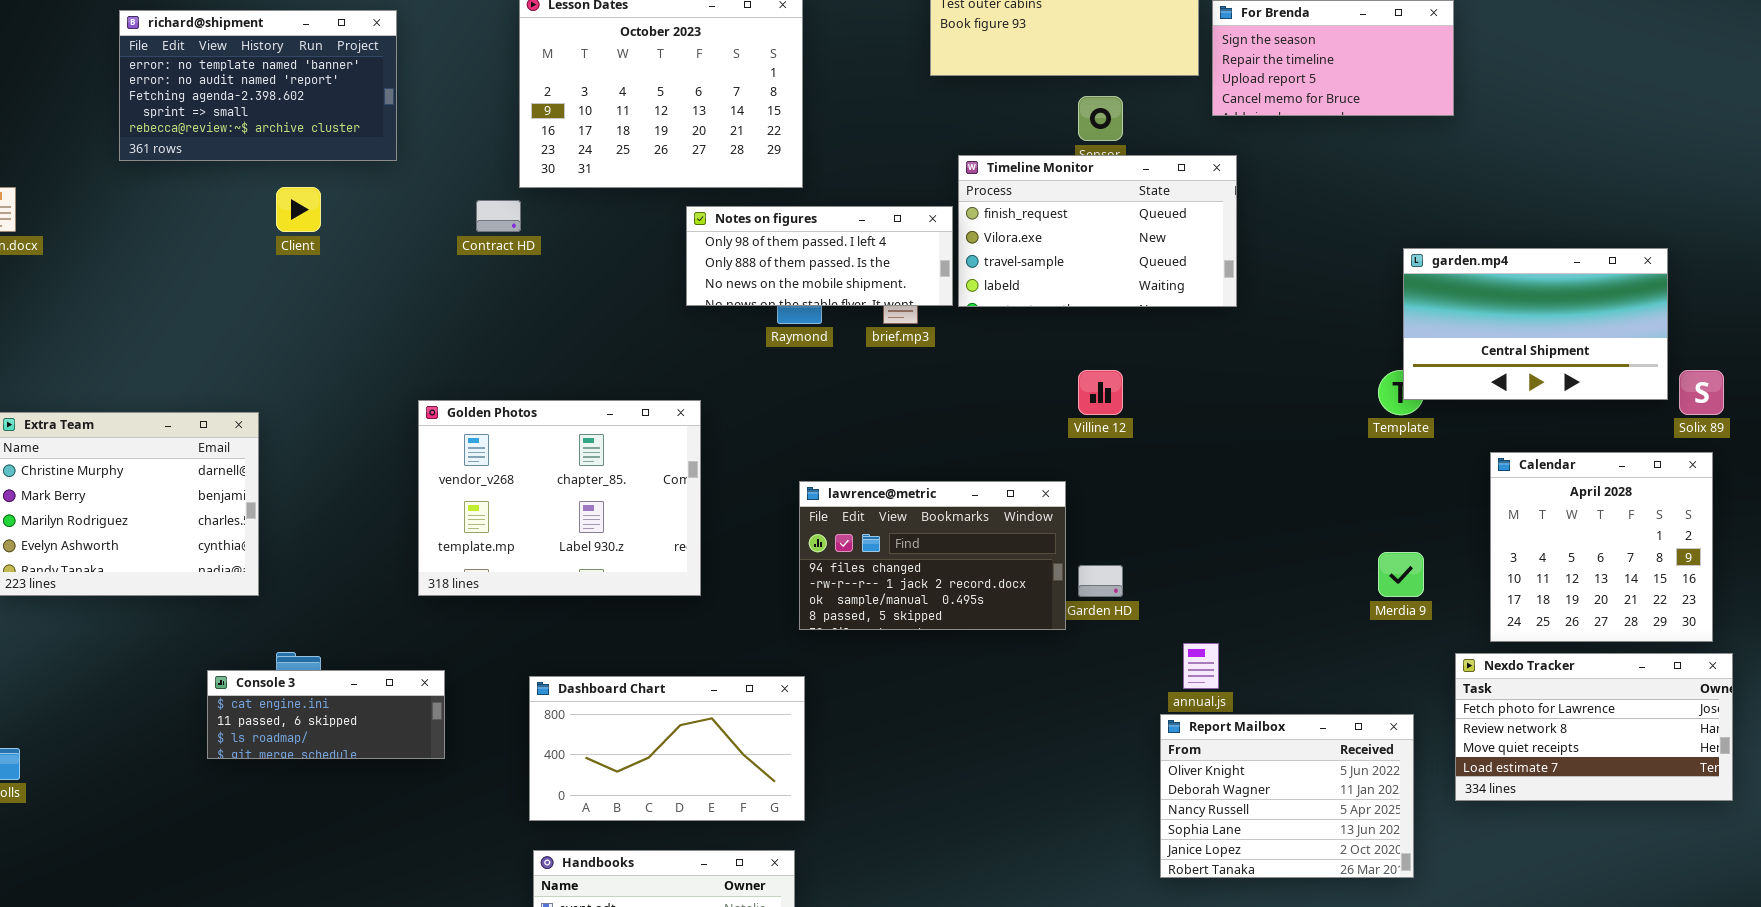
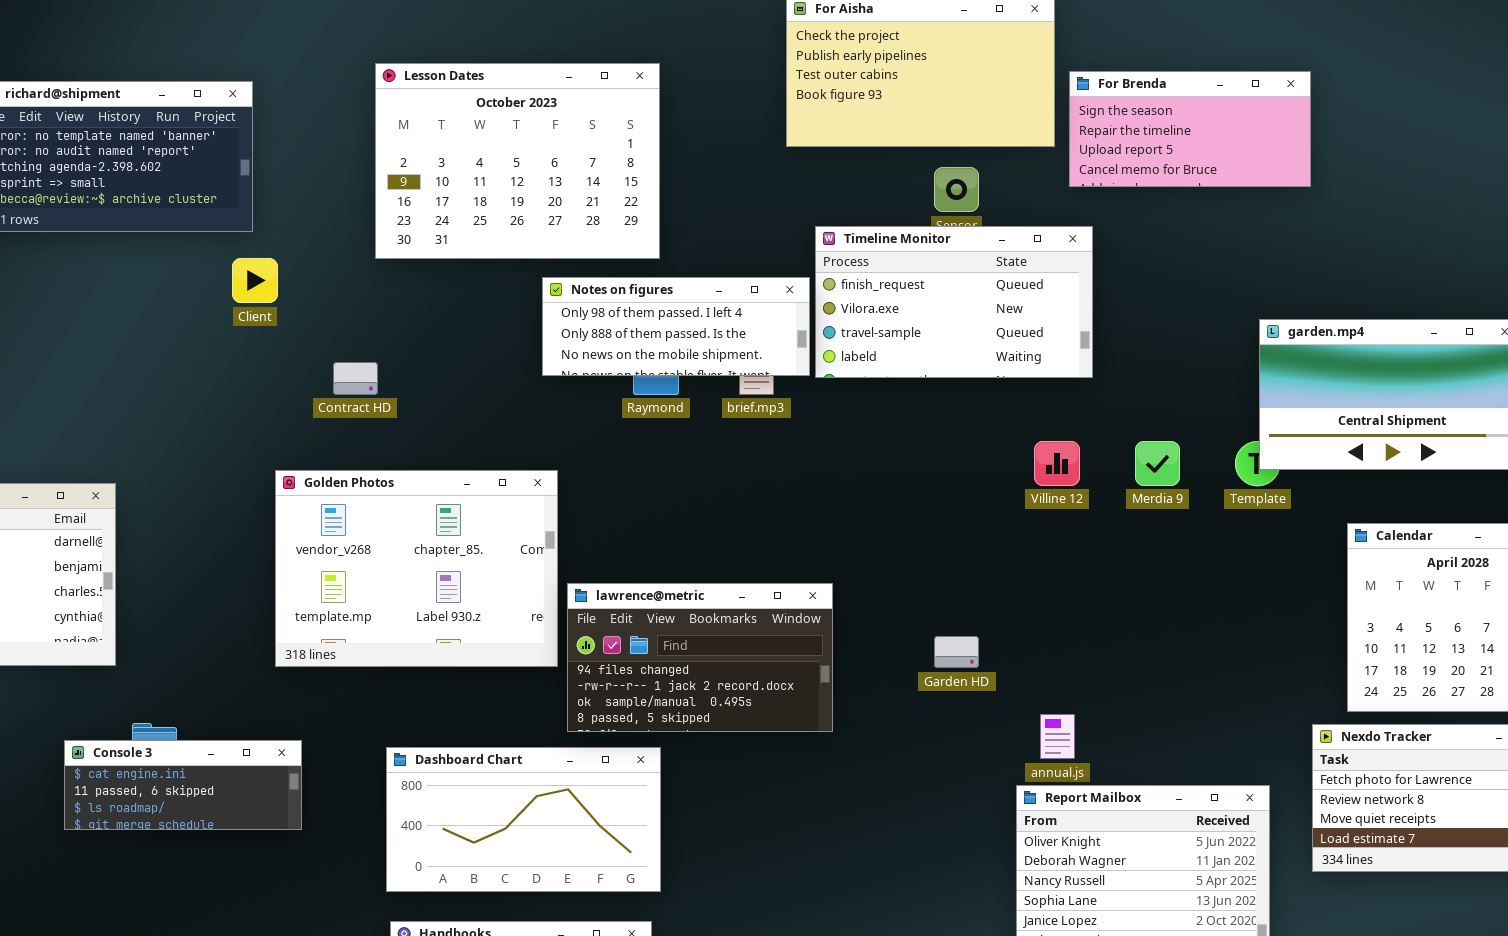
Client: [276,187,321,232] -> [232,258,278,303], moved
Contract HD: [476,200,521,232] -> [333,362,378,395], moved
Villine 12: [1078,370,1123,415] -> [1034,441,1080,486], moved
lawrence@metric: [799,481,1066,630] -> [567,583,833,732], moved
Merdia 9: [1378,552,1424,597] -> [1135,441,1180,486], moved

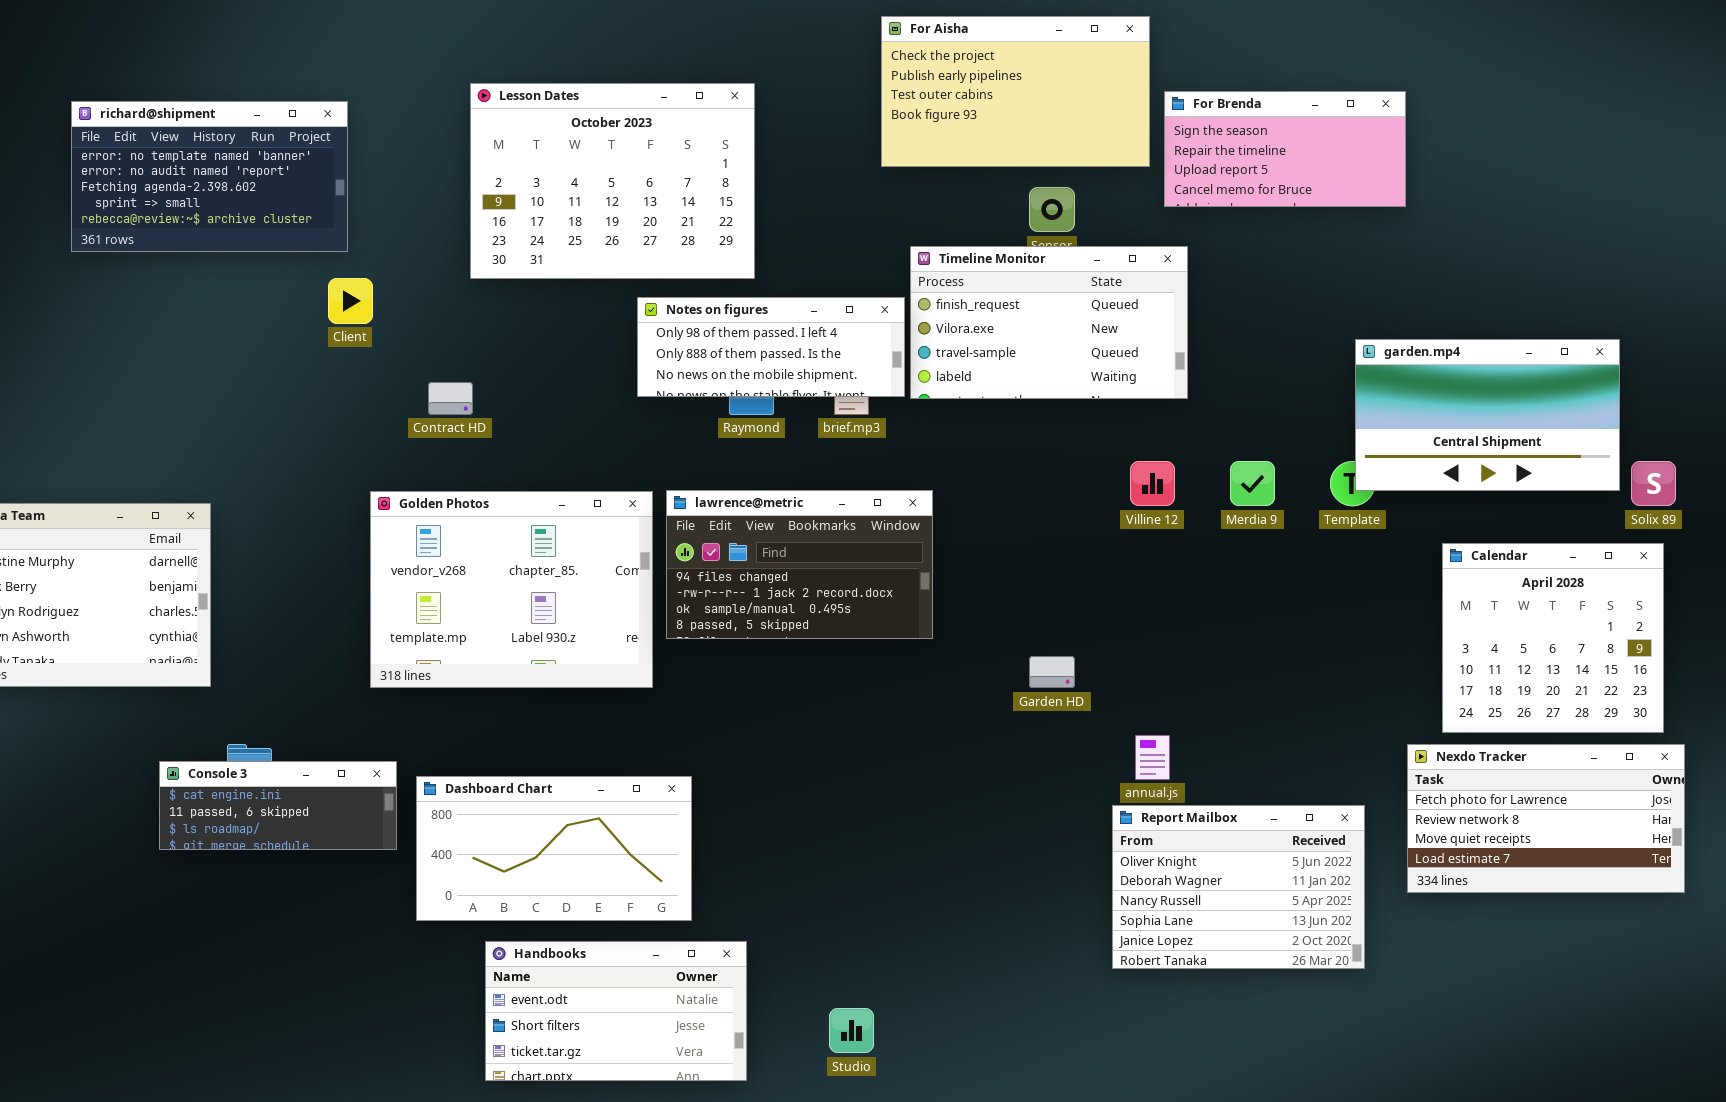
lawrence@metric: [567,583,833,732] -> [666,490,933,639], moved
Dashboard Chart: [386,747,661,892] -> [416,776,692,921], moved

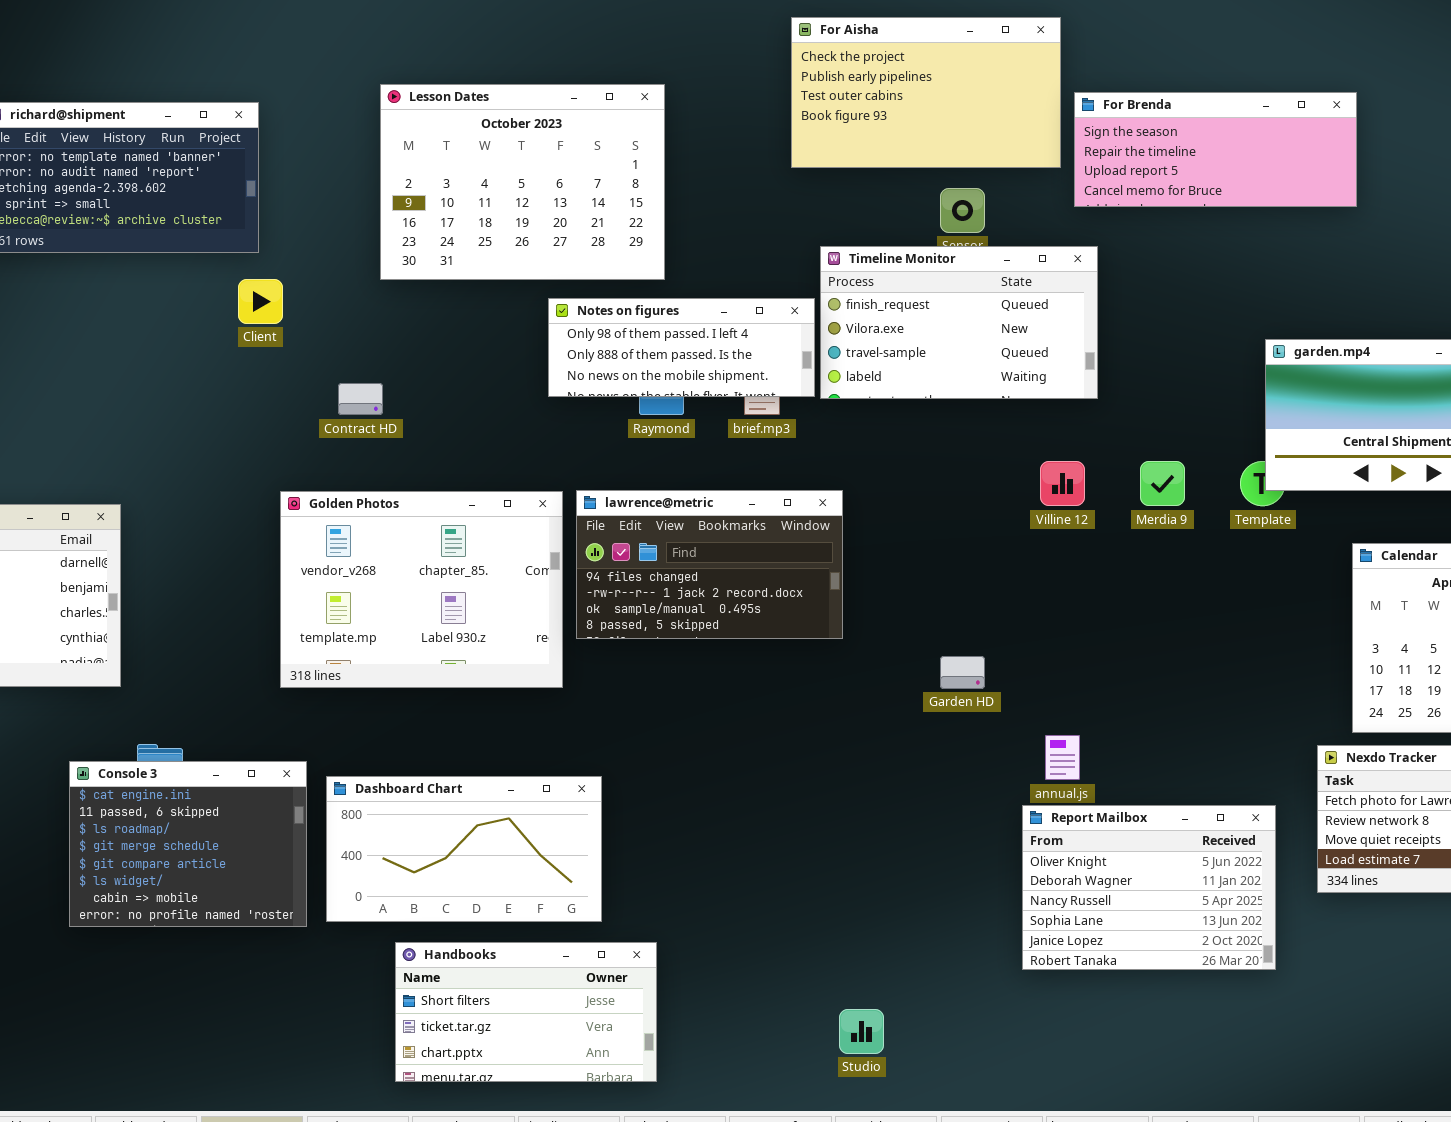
For Brenda: [1164,91,1406,207] -> [1074,92,1357,207], resized
Console 3: [159,761,397,850] -> [69,761,307,927], resized
Handbooks: [485,941,747,1081] -> [395,942,657,1082], scrolled down 1 row
Studio: [829,1008,874,1053] -> [839,1009,884,1054], moved

